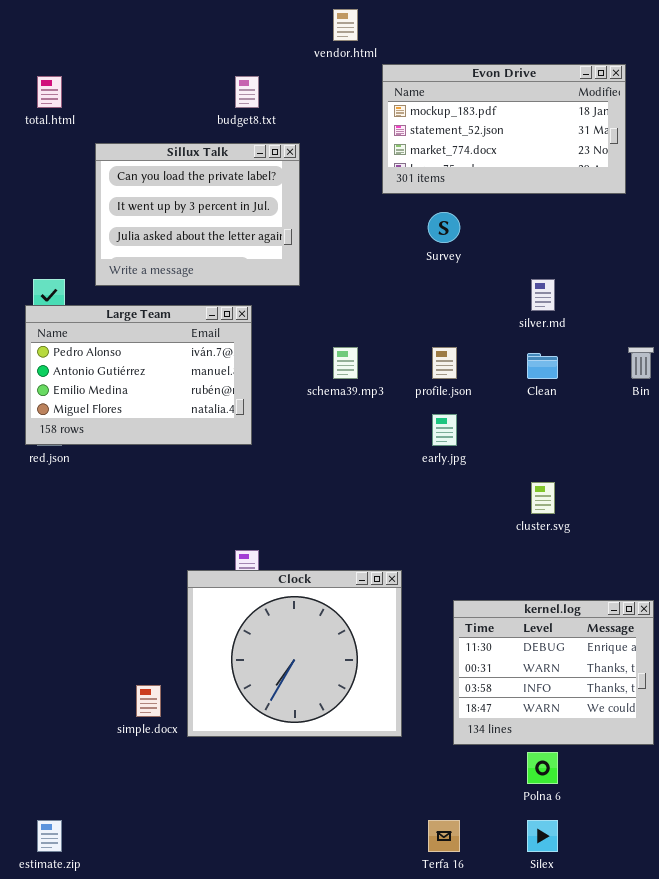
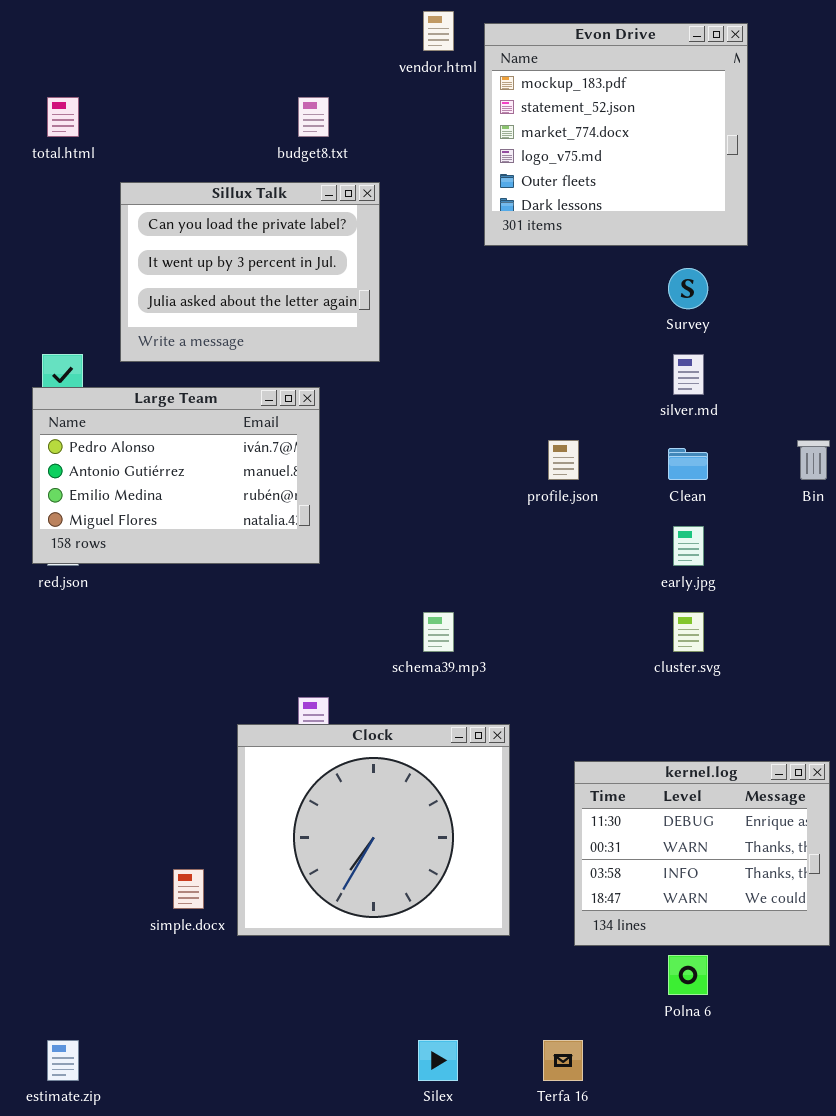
Evon Drive: [382,64,626,194] -> [484,23,748,246], resized
Survey: [428,212,460,243] -> [668,268,708,309], moved
schema39.mp3: [333,347,358,379] -> [423,612,454,652], moved
early.jpg: [432,414,457,446] -> [673,526,704,566], moved
Silex: [527,820,558,852] -> [418,1040,458,1081], moved

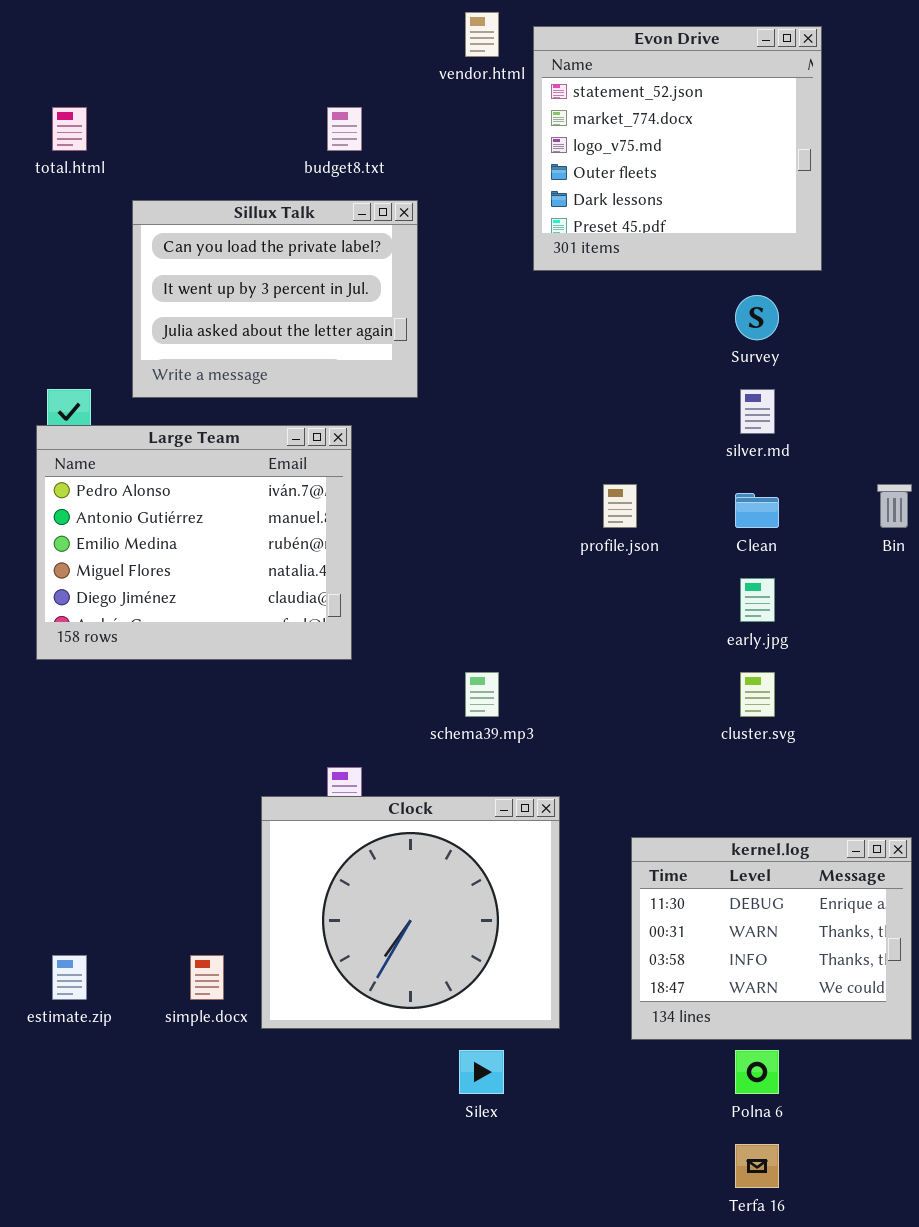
Evon Drive: [484,23,748,246] -> [533,26,822,271], scrolled down 1 row
Large Team: [32,387,320,564] -> [36,425,352,660], resized
estimate.zip: [47,1040,79,1081] -> [52,955,87,1000], moved
Silex: [418,1040,458,1081] -> [459,1050,504,1094], moved
Terfa 16: [543,1040,583,1081] -> [735,1144,779,1188], moved

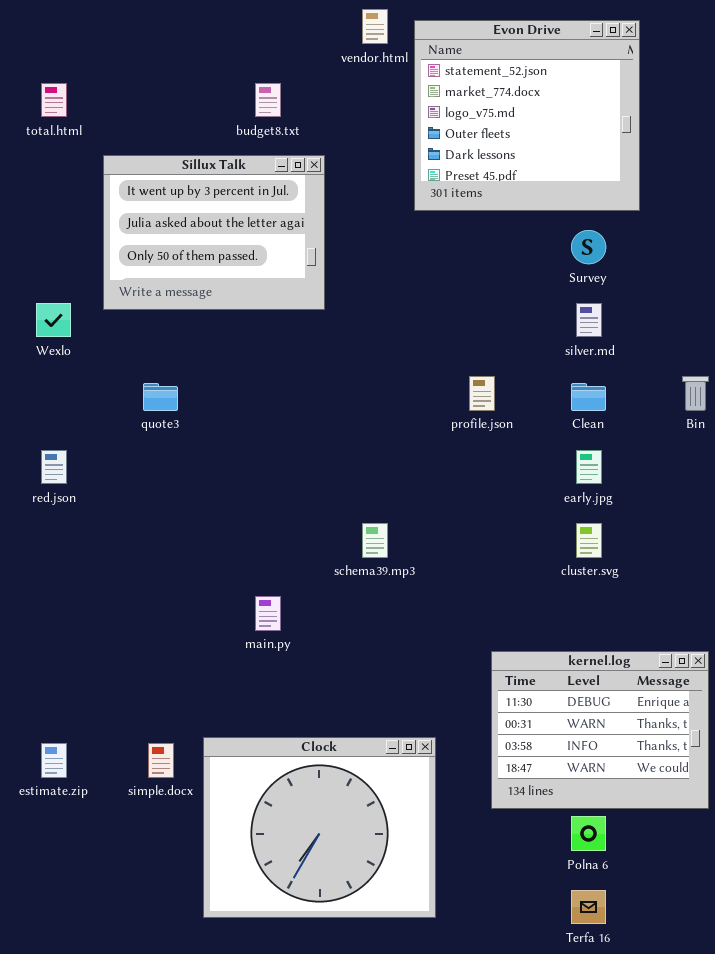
Sillux Talk: [132,200,418,398] -> [103,155,325,310], scrolled down 1 row
Large Team: [36,425,352,660] -> none, closed
Clock: [261,796,560,1029] -> [203,737,436,918], moved

